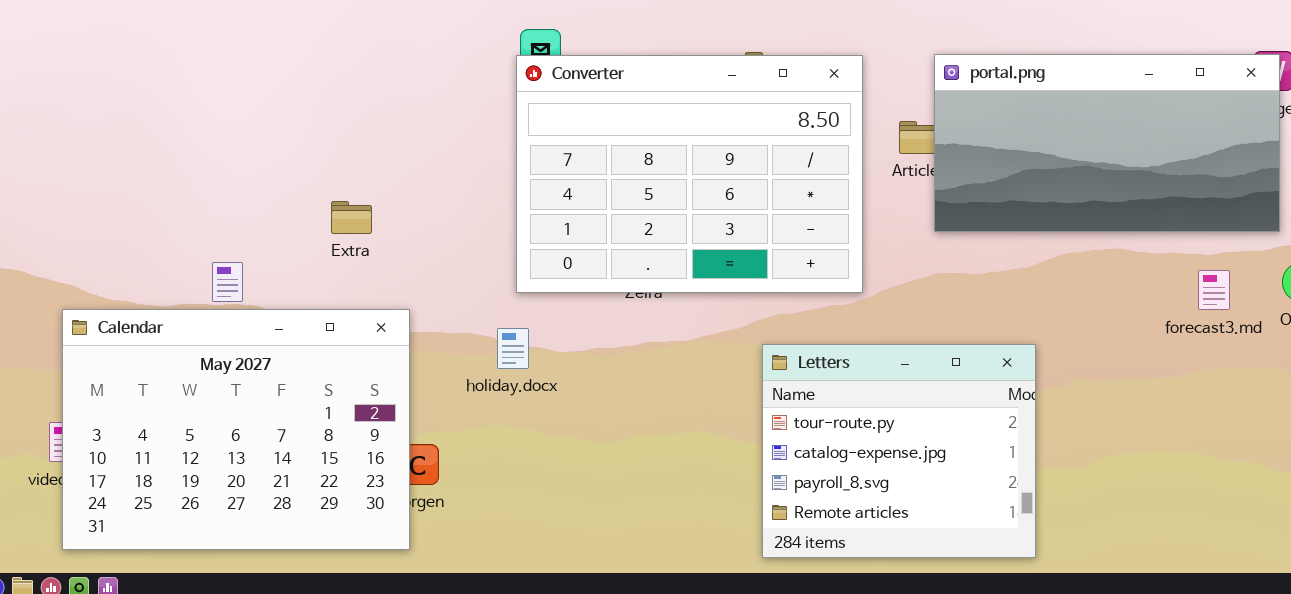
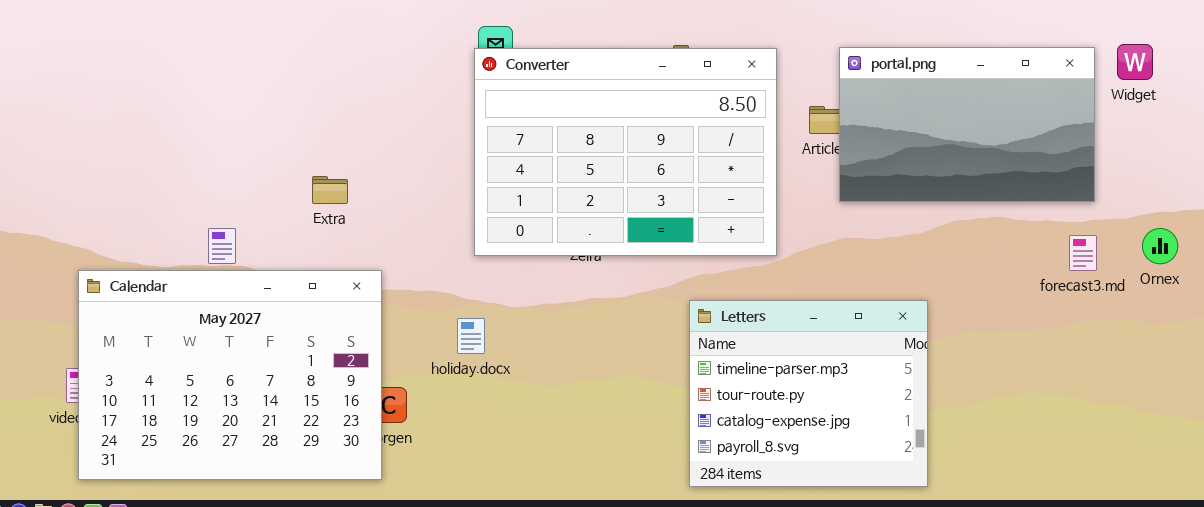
portal.png: [934,54,1280,232] -> [839,47,1095,202], resized
holiday.docx: [497,328,529,369] -> [457,318,485,354], moved
Letters: [762,344,1036,558] -> [689,300,928,487], scrolled up 1 row

